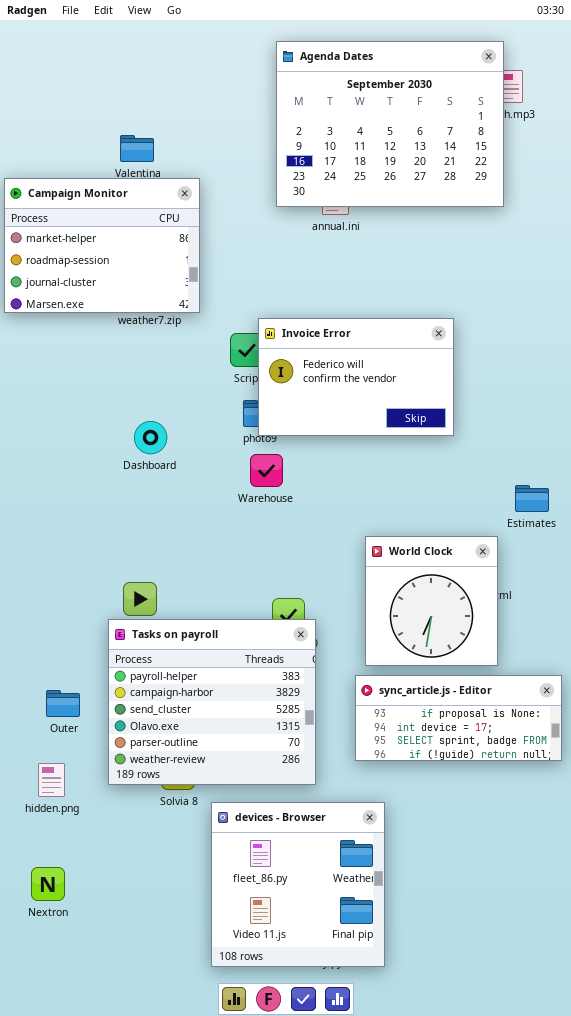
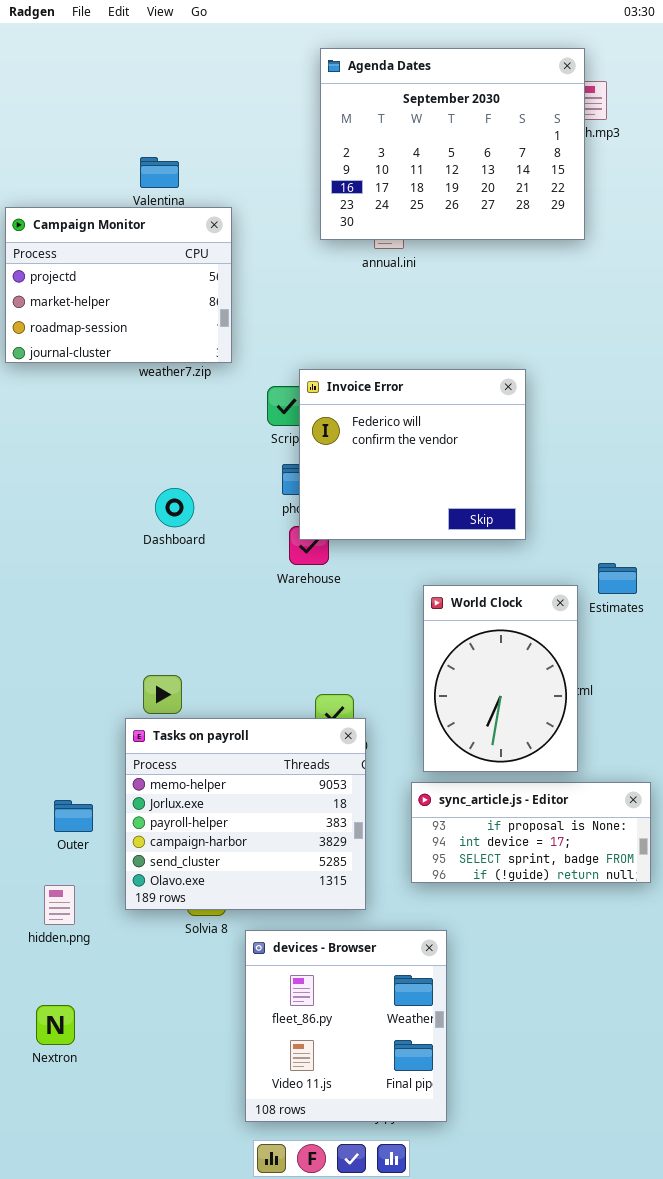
Campaign Monitor: [4,178,200,313] -> [5,207,232,363], scrolled up 1 row
Invoice Error: [258,318,454,436] -> [299,369,526,540], resized
World Clock: [365,536,498,666] -> [423,585,578,772], resized
Tasks on payroll: [108,619,316,785] -> [125,718,366,910], scrolled up 2 rows

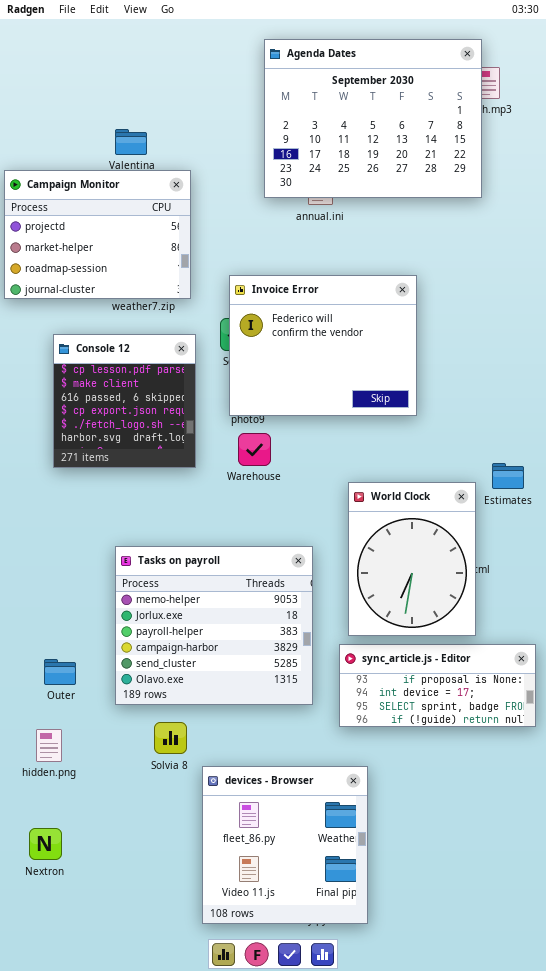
Invoice Error: [299,369,526,540] -> [229,275,417,416], moved
Console 12: none -> [53,334,196,468], opened
Tasks on payroll: [125,718,366,910] -> [115,546,313,705], moved

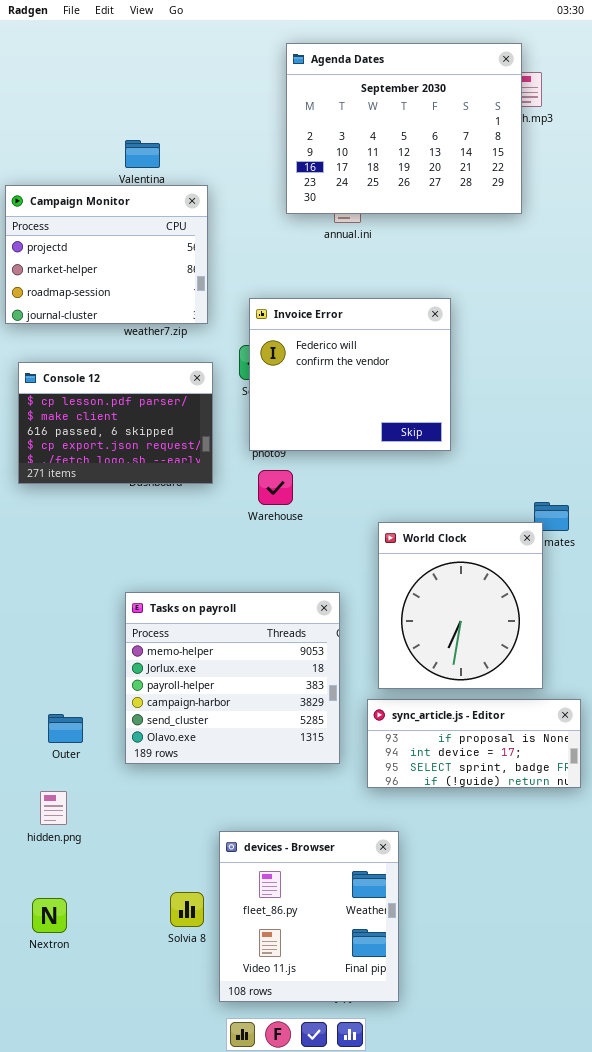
Console 12: [53,334,196,468] -> [18,362,213,484], resized
World Clock: [348,482,476,636] -> [378,522,543,689], resized
Solvia 8: [154,722,187,754] -> [170,892,204,927], moved

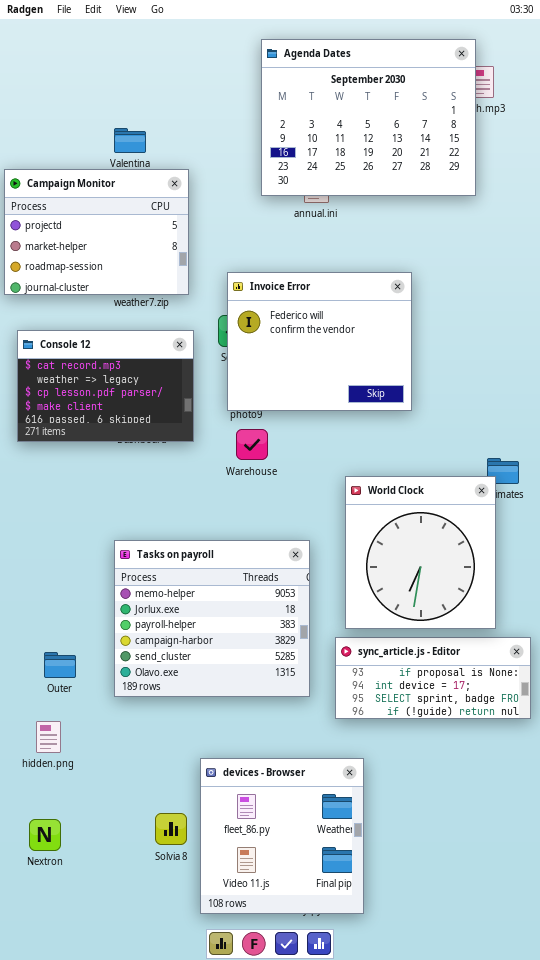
Console 12: [18,362,213,484] -> [17,330,194,442], scrolled up 2 rows

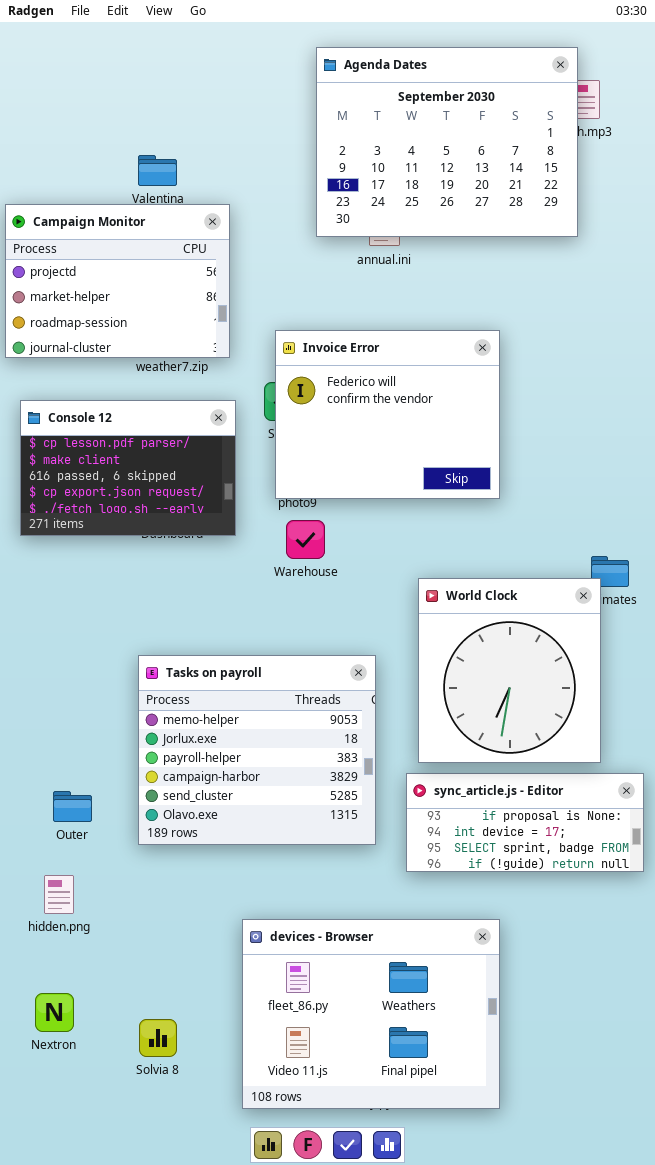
Console 12: [17,330,194,442] -> [20,400,236,536], scrolled down 2 rows
devices - Browser: [200,758,364,914] -> [242,919,500,1109], resized
Solvia 8: [155,813,187,845] -> [139,1019,177,1057], moved

